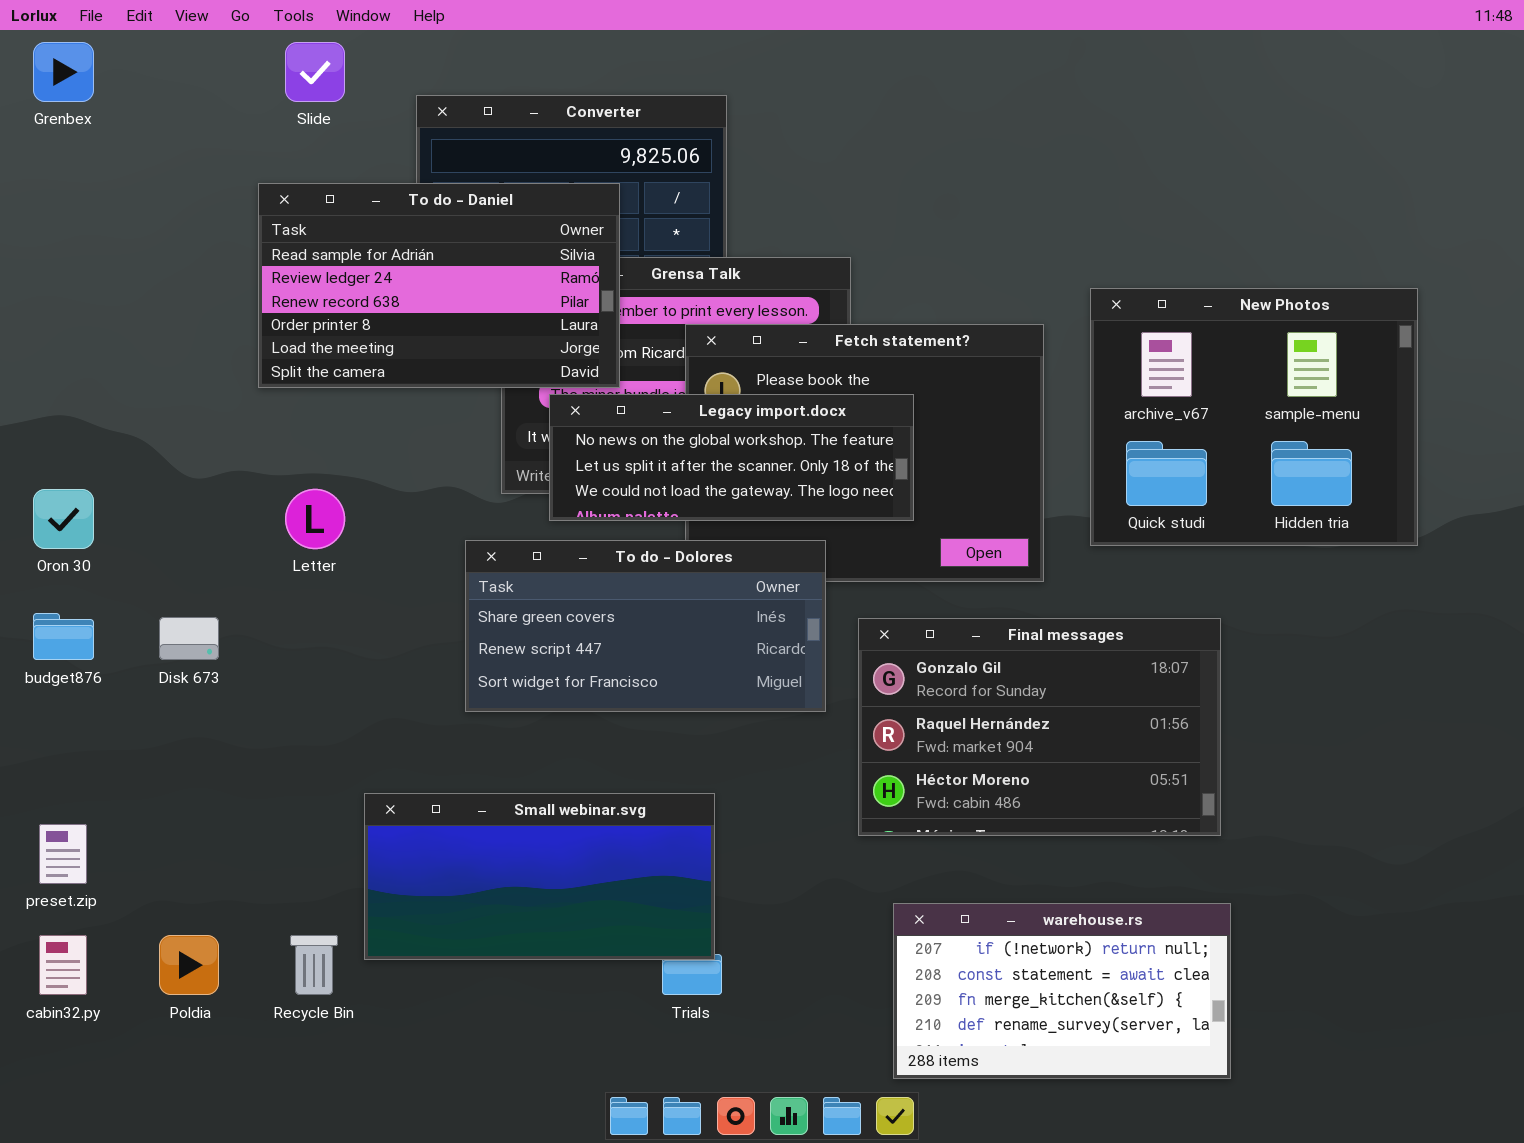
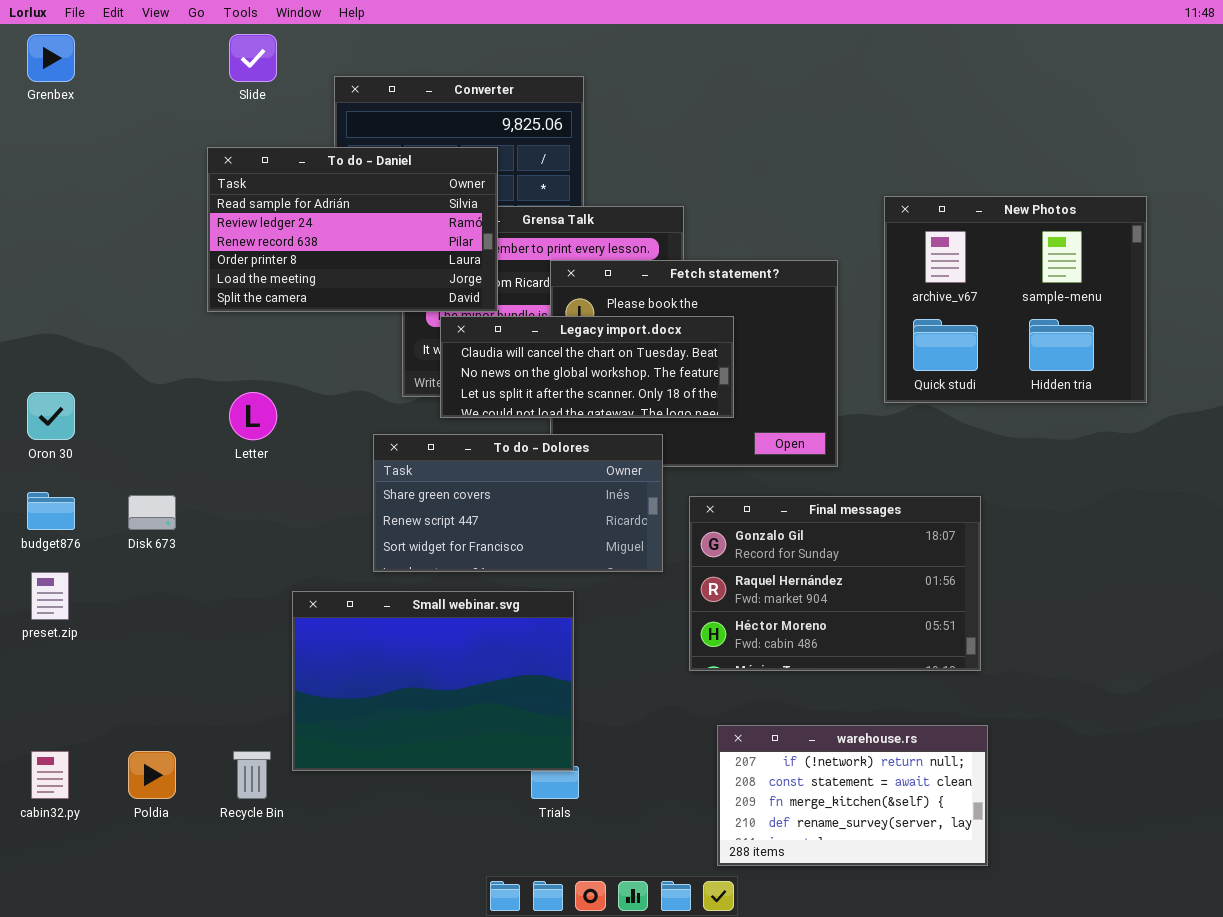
New Photos: [1090,288,1418,546] -> [884,196,1147,403], moved
Legacy import.docx: [549,394,914,521] -> [440,316,734,418], scrolled up 1 row
Small webinar.svg: [364,793,715,960] -> [292,591,574,771], resized
preset.zip: [39,824,87,884] -> [31,572,69,620], moved

